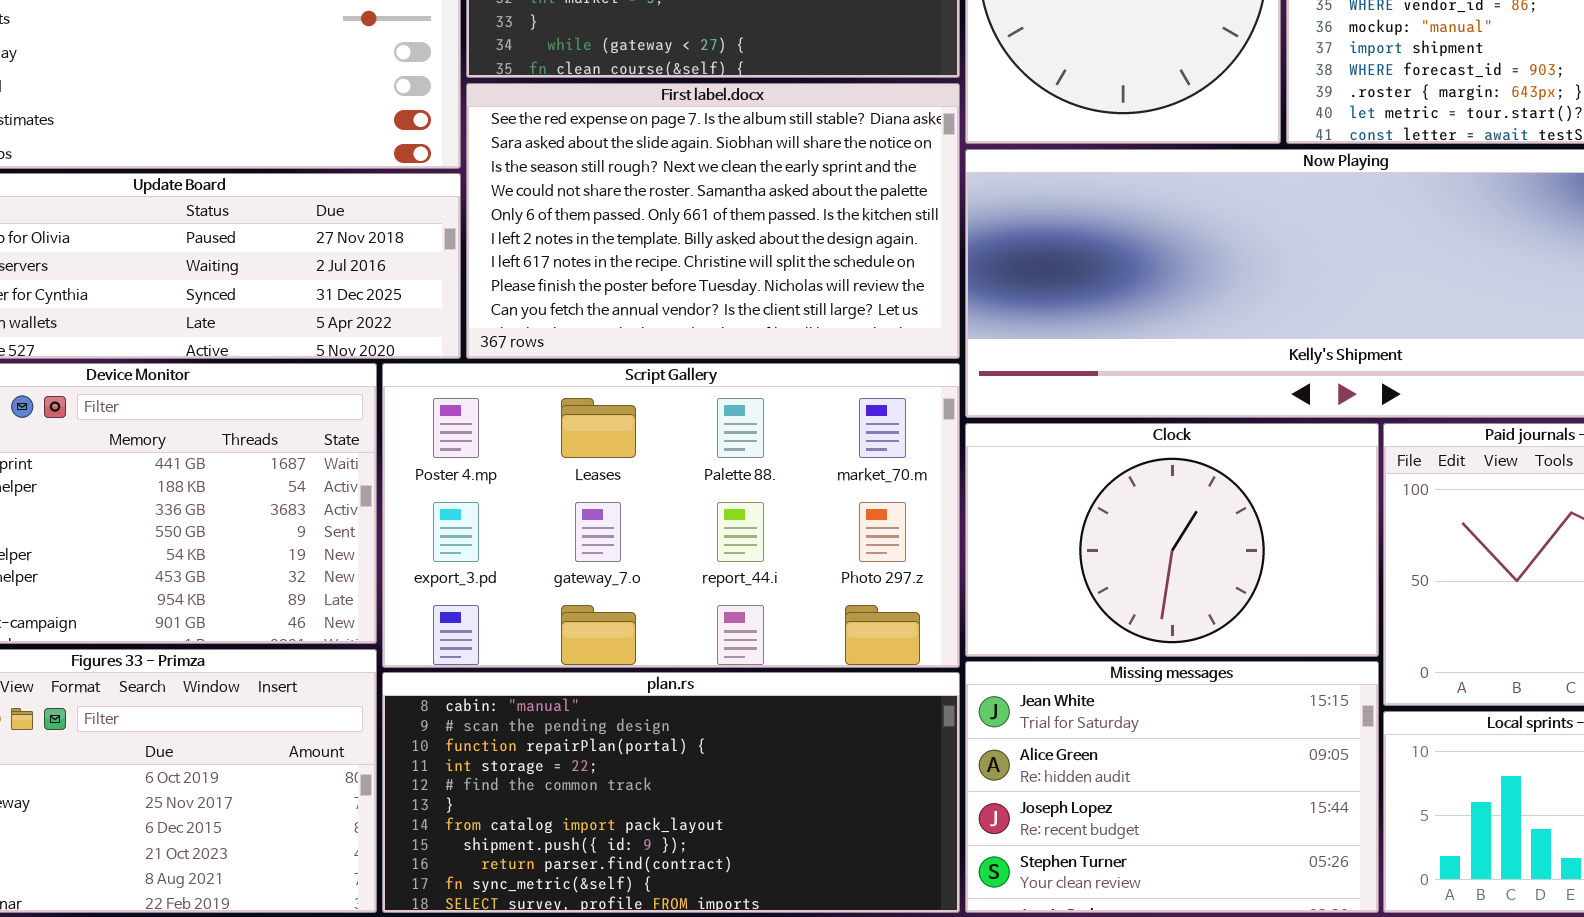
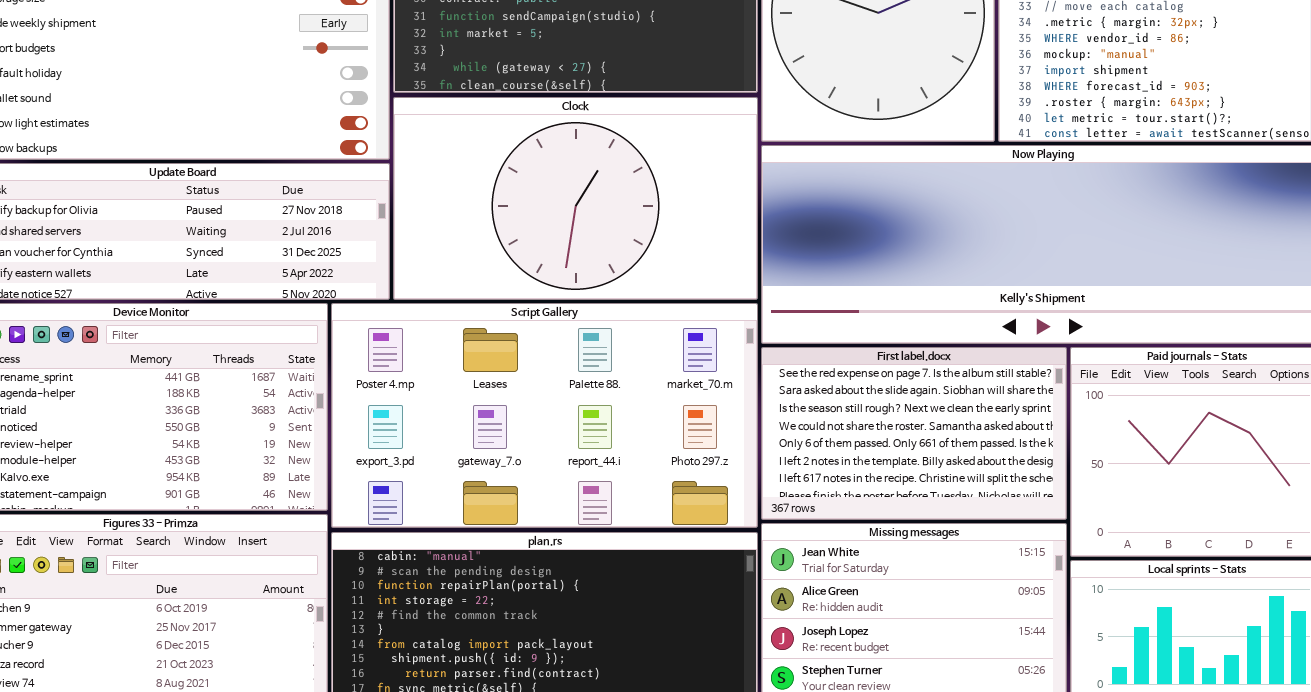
First label.docx: [466,83,960,359] -> [761,347,1067,520], moved, resized
Clock: [965,423,1379,657] -> [393,97,758,300], moved, resized

